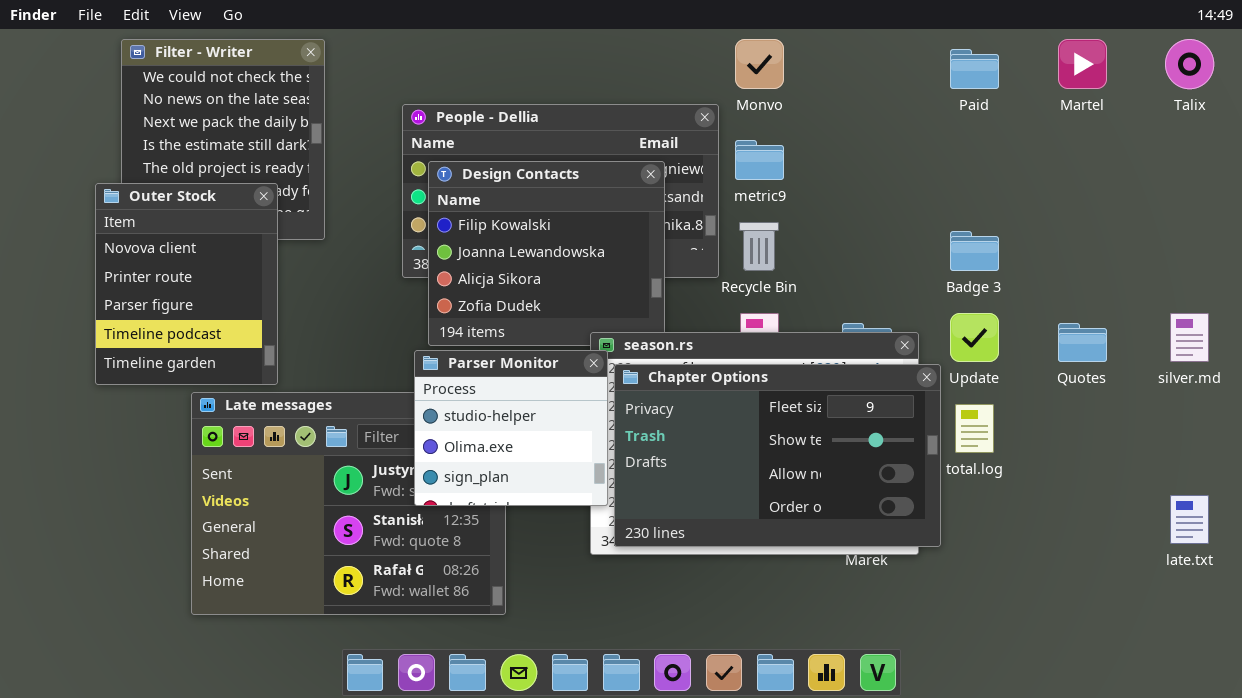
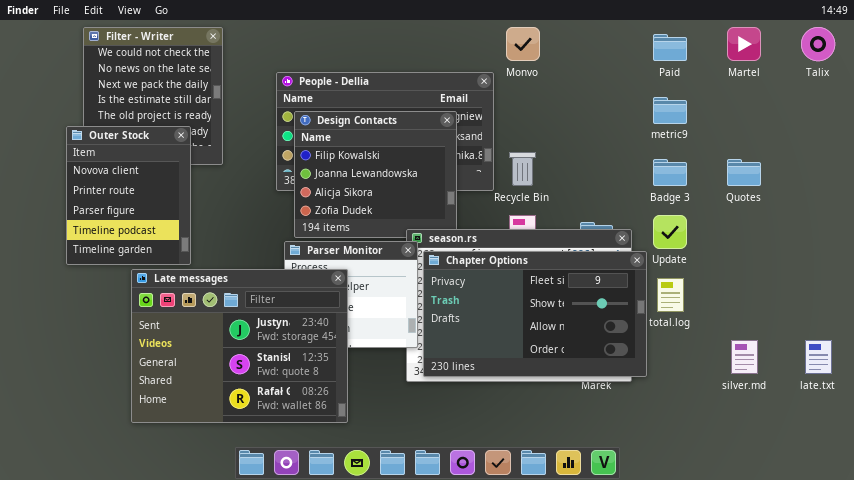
metric9: [735,140,784,180] -> [653,97,687,124], moved
silver.md: [1170,313,1209,362] -> [731,340,758,374], moved
Quotes: [1058,323,1107,362] -> [727,159,761,186], moved
Late messages: [191,392,506,615] -> [131,269,348,423], raised

